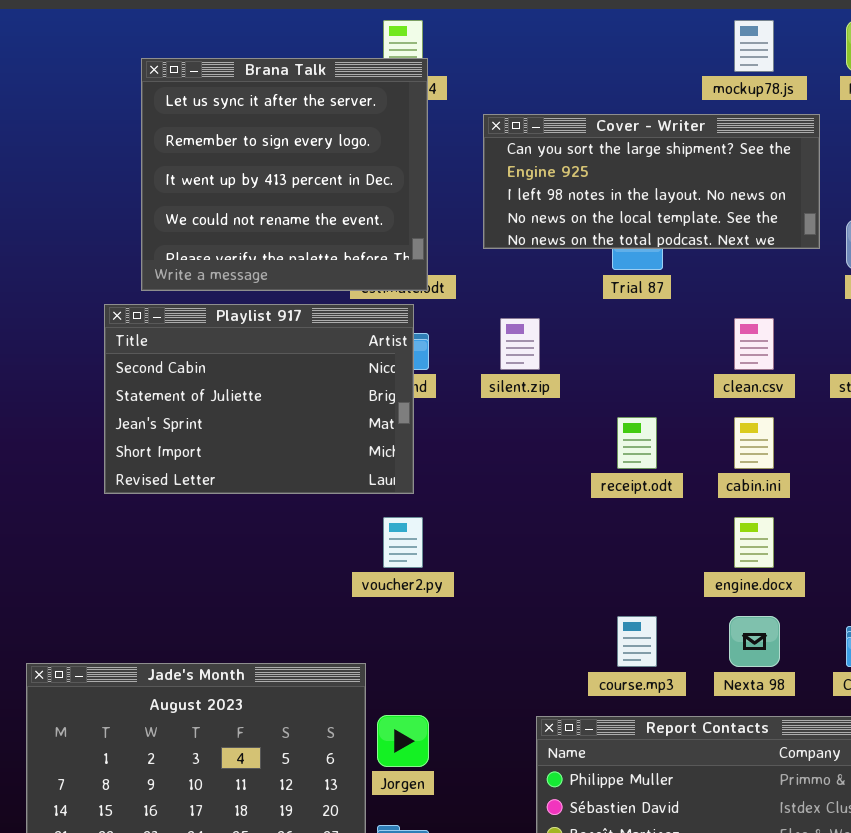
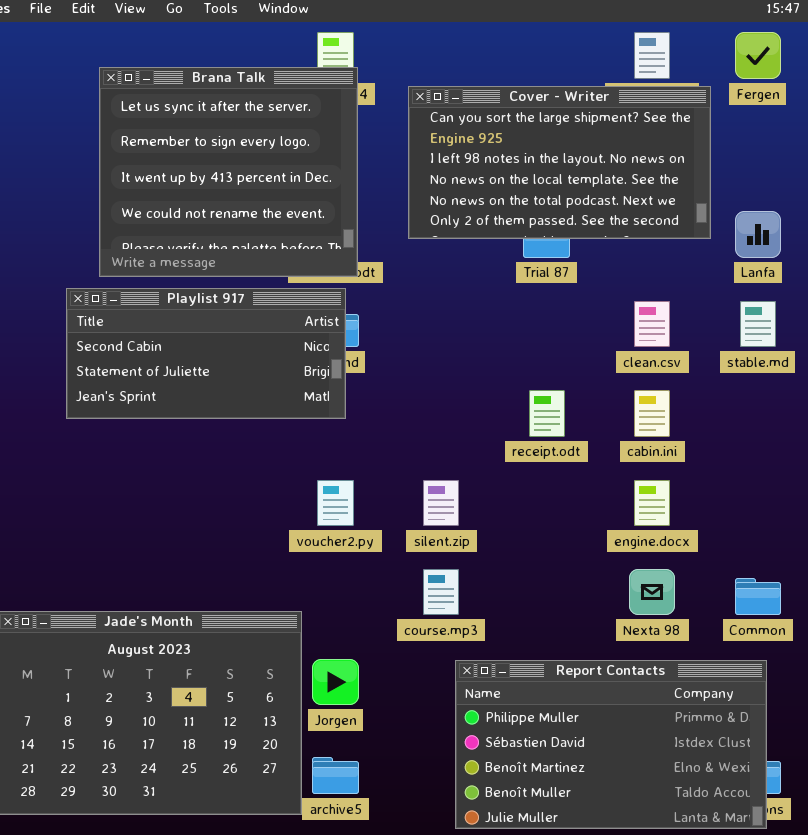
Cover - Writer: [483,114,820,249] -> [408,86,711,239], resized
Playlist 917: [104,304,414,494] -> [66,288,346,419], resized
silent.zip: [500,318,540,370] -> [423,480,459,526], moved
course.mp3: [617,616,657,667] -> [423,569,459,615], moved

